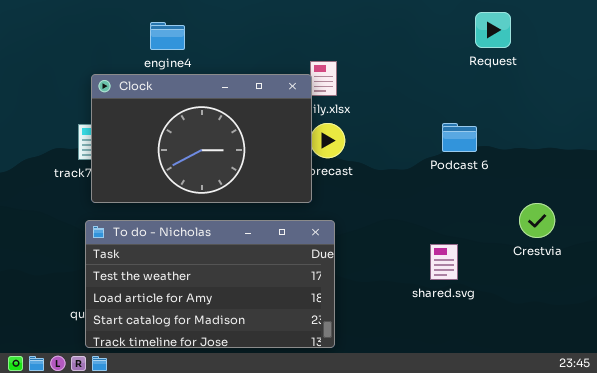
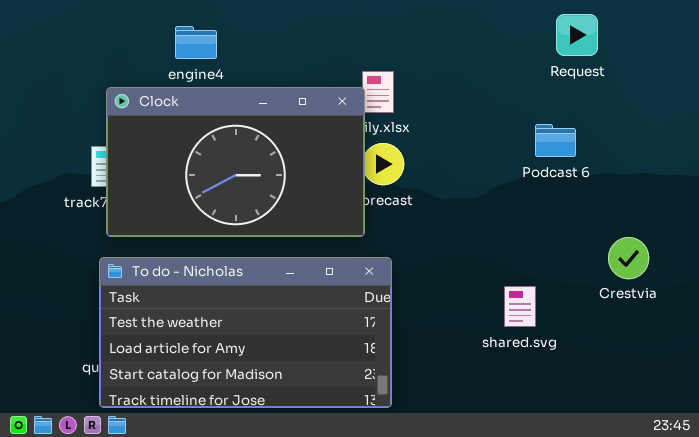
Podcast 6: [442,123,477,152] -> [535,124,576,157], moved

